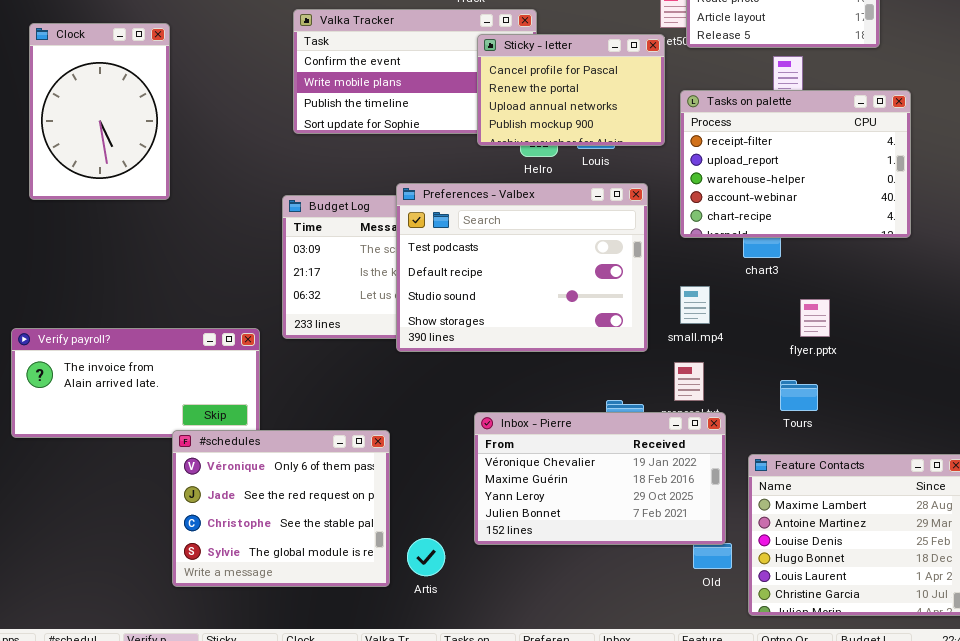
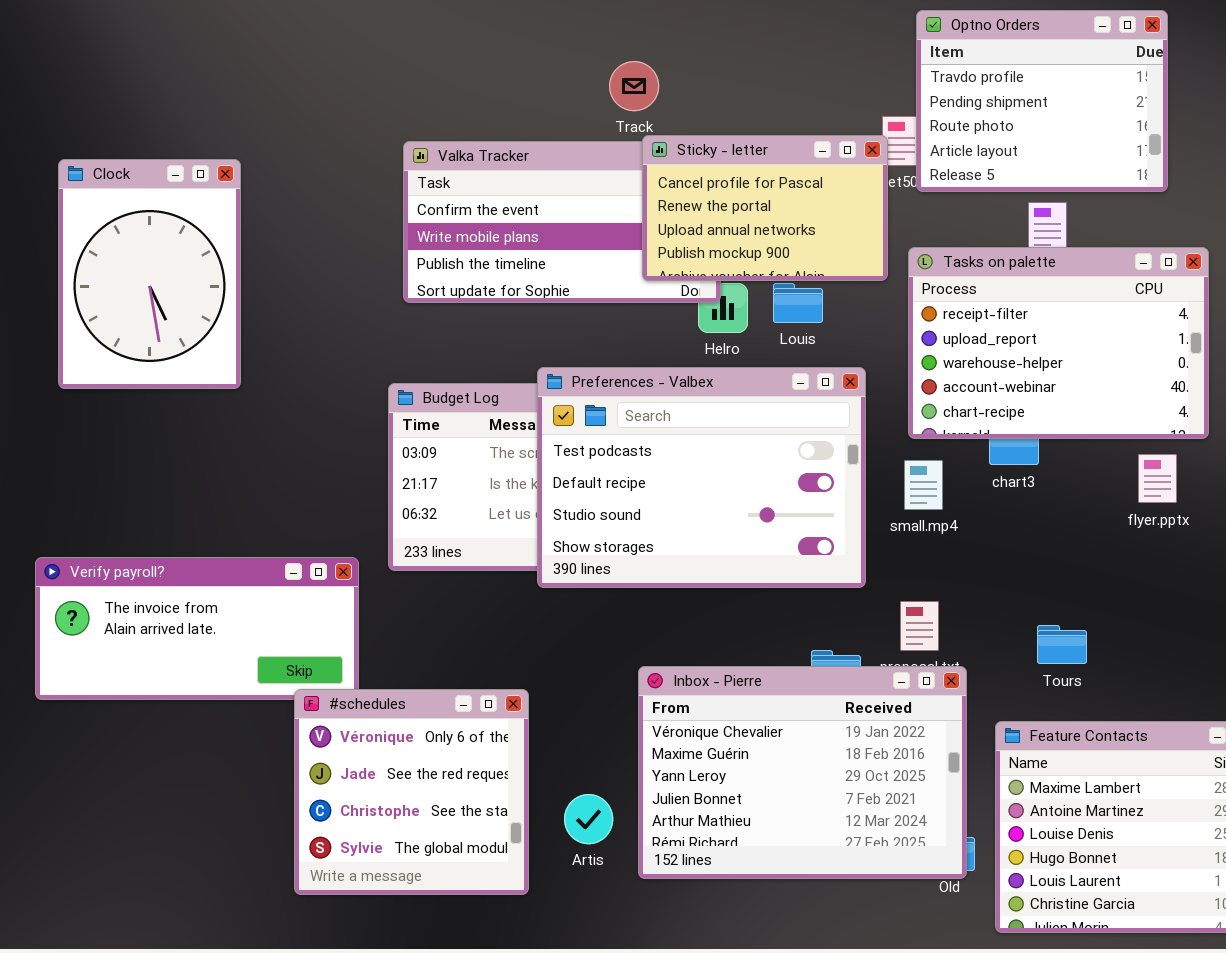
Sticky - letter: [477,34,665,146] -> [642,135,888,281], moved
small.mp4: [680,286,710,324] -> [904,460,943,510], moved
flyer.pptx: [800,299,830,337] -> [1138,454,1177,503], moved
Inbox - Pierre: [474,412,726,545] -> [638,666,967,879], resized
#schedules: [172,430,390,587] -> [294,689,529,895], resized
Artis: [407,538,445,576] -> [564,794,613,844], moved

